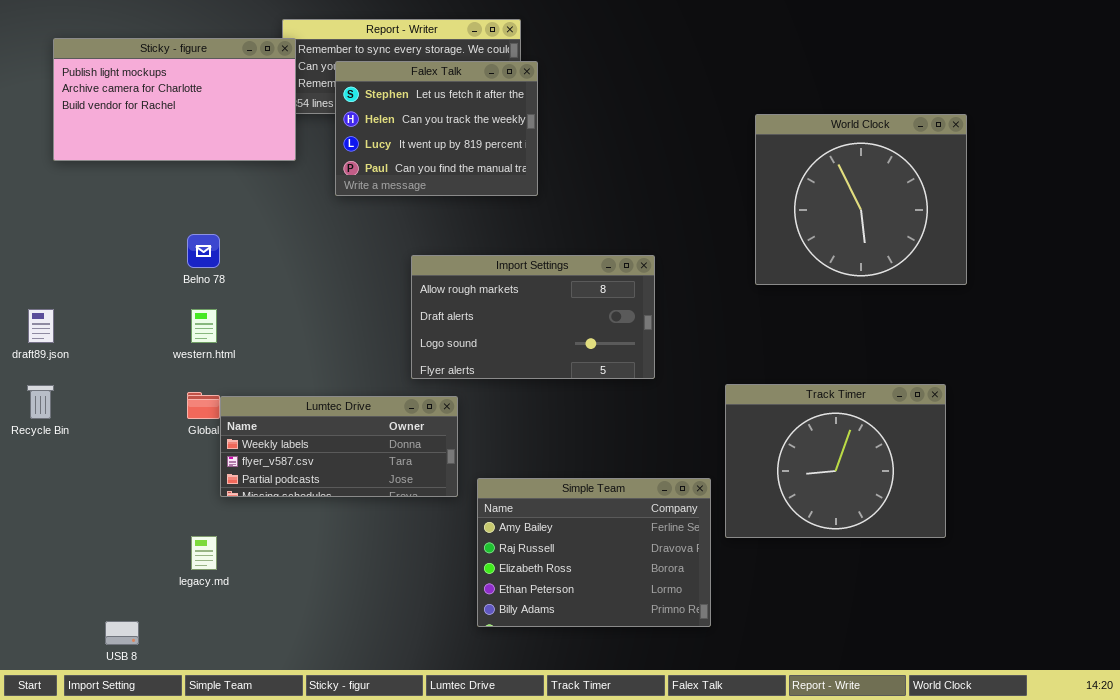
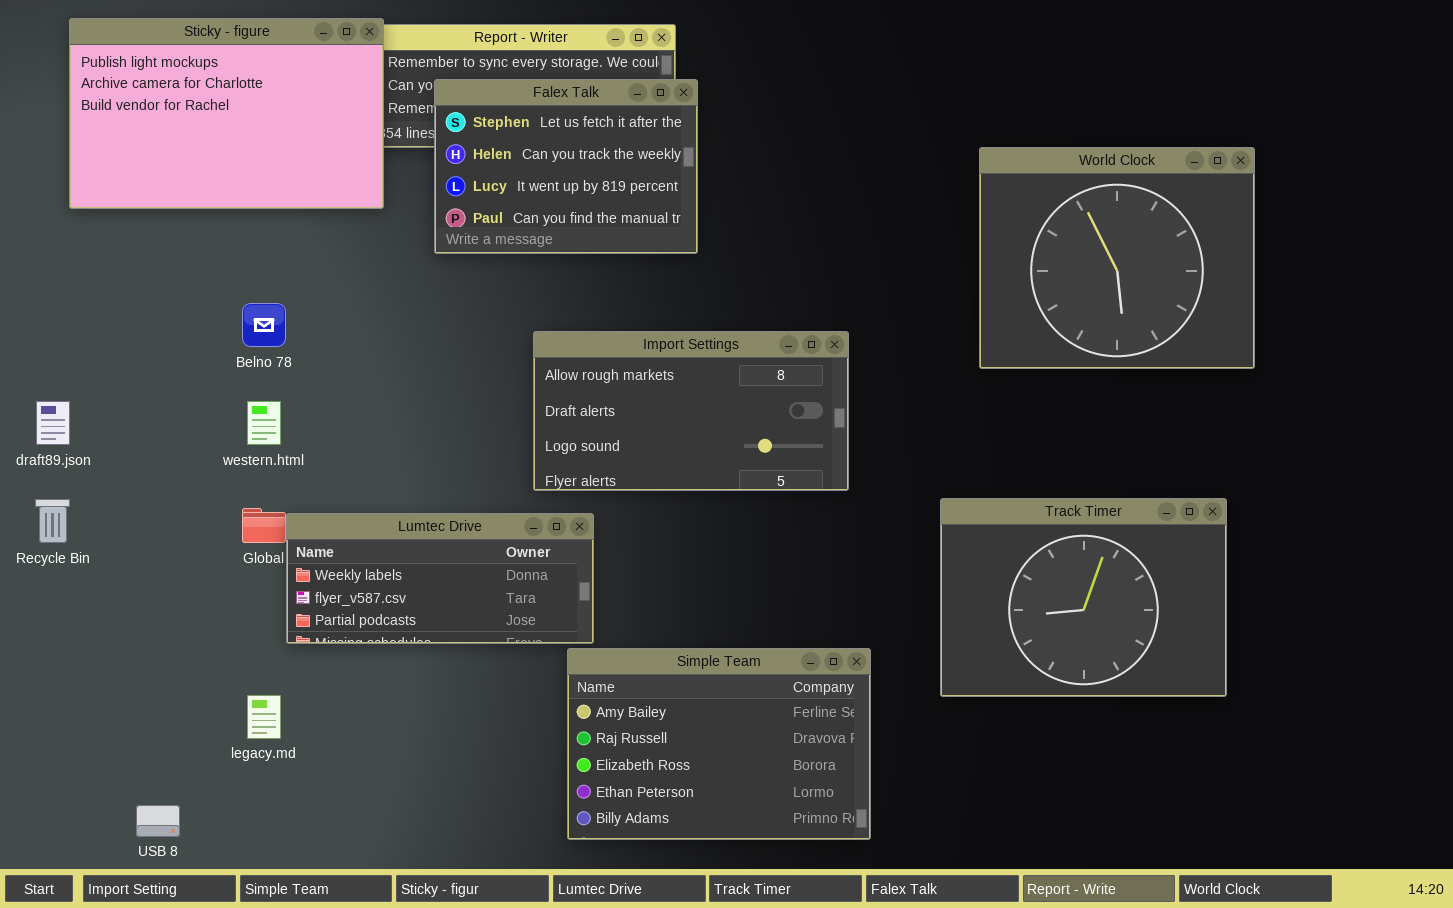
Sticky - figure: [53,38,296,161] -> [69,18,384,209], resized
Simple Team: [477,478,711,627] -> [567,648,871,840], moved

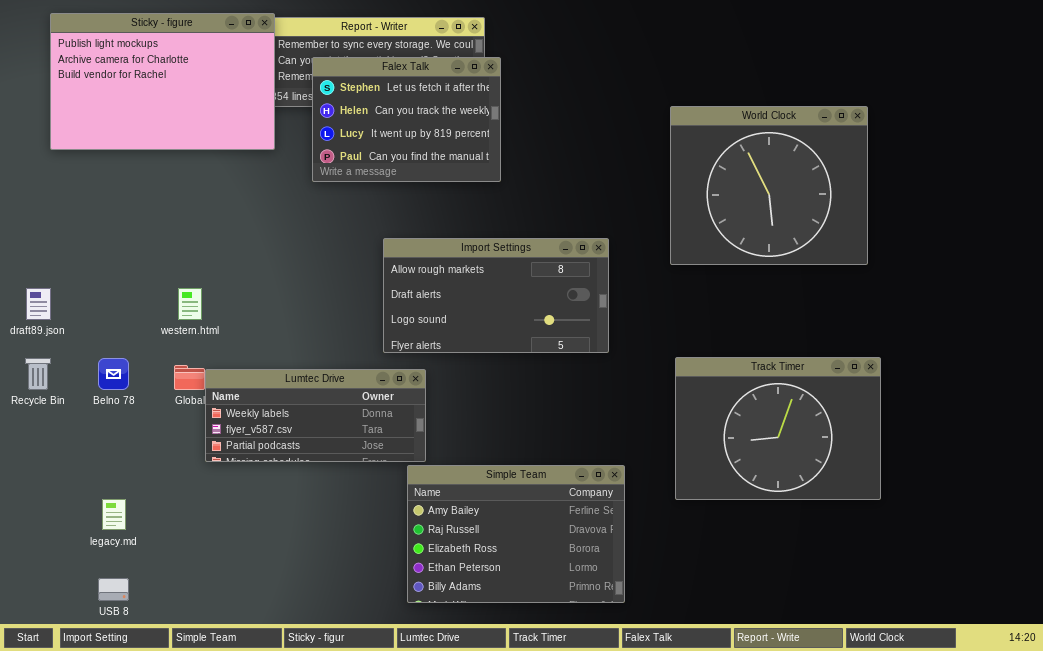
World Clock: [979,147,1255,369] -> [670,106,868,265], moved
Belno 78: [242,303,286,347] -> [98,358,129,390], moved
legacy.md: [247,695,281,739] -> [102,499,126,530], moved

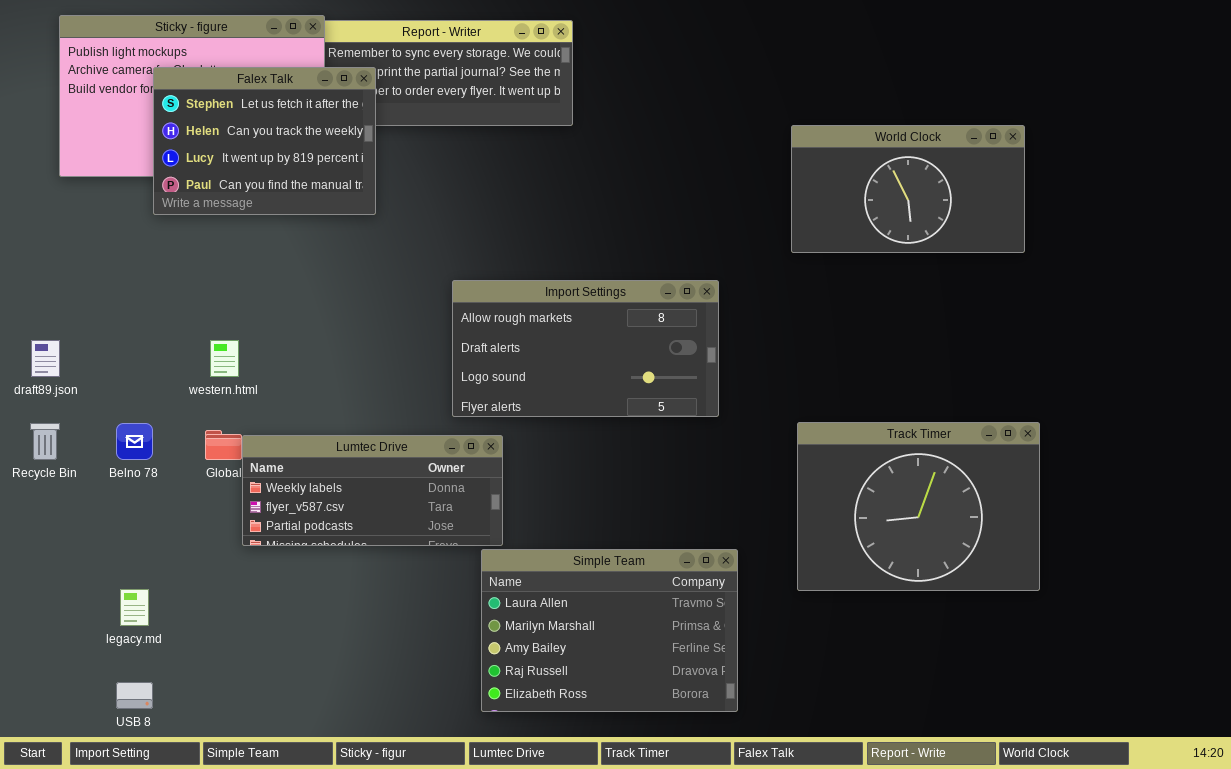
Falex Talk: [312,57,501,182] -> [153,67,376,215], moved
World Clock: [670,106,868,265] -> [791,125,1025,253], resized
Simple Team: [407,465,625,603] -> [481,549,738,712], scrolled up 2 rows

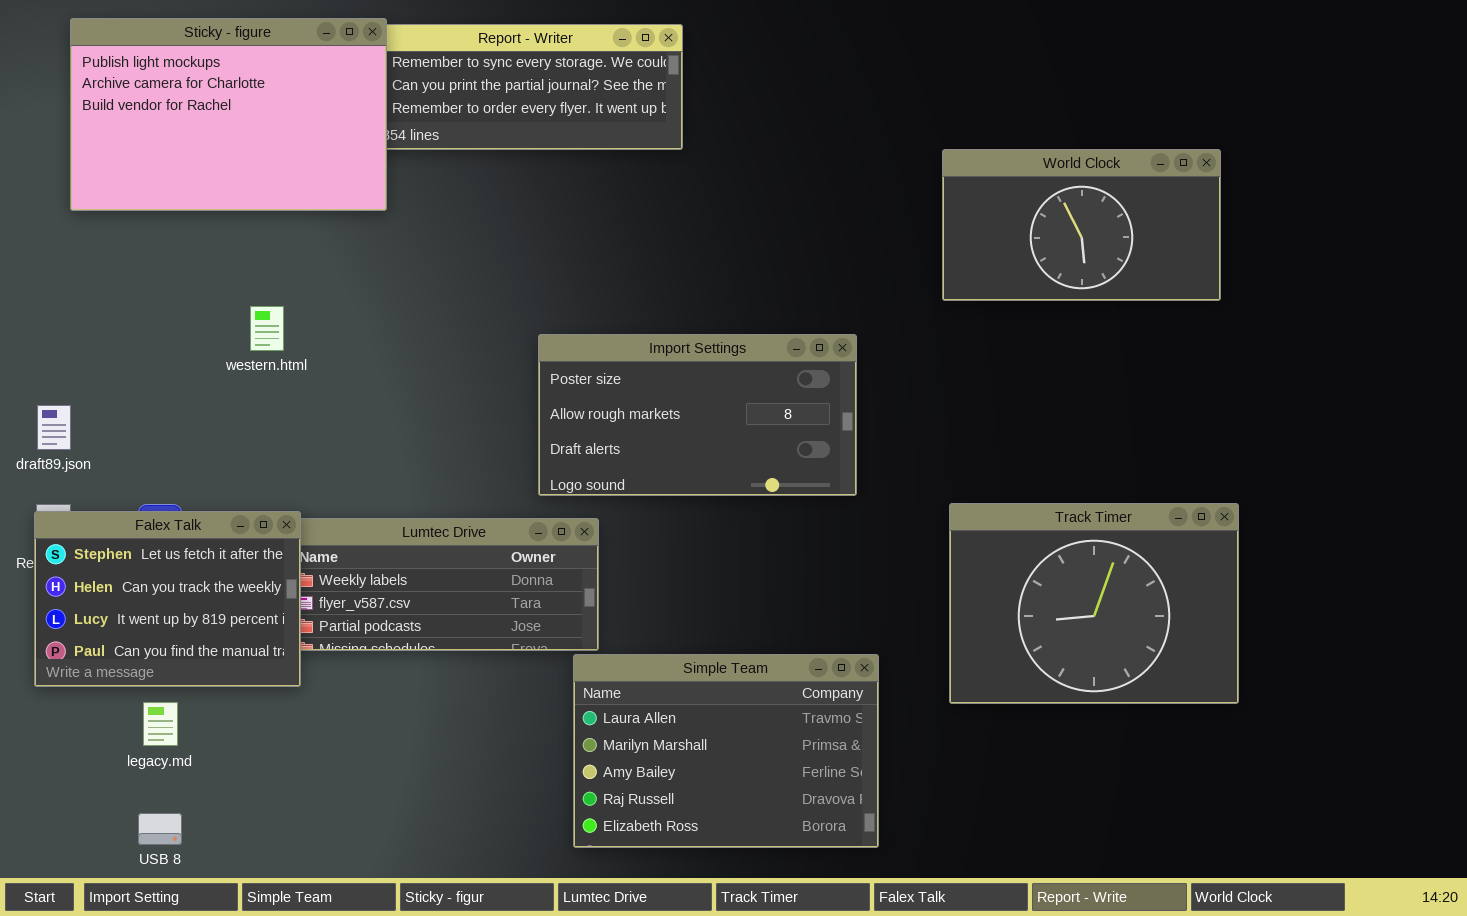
Falex Talk: [153,67,376,215] -> [34,511,301,687], moved
Import Settings: [452,280,719,417] -> [538,334,857,496], scrolled up 1 row
western.html: [210,340,239,377] -> [250,306,284,351], moved

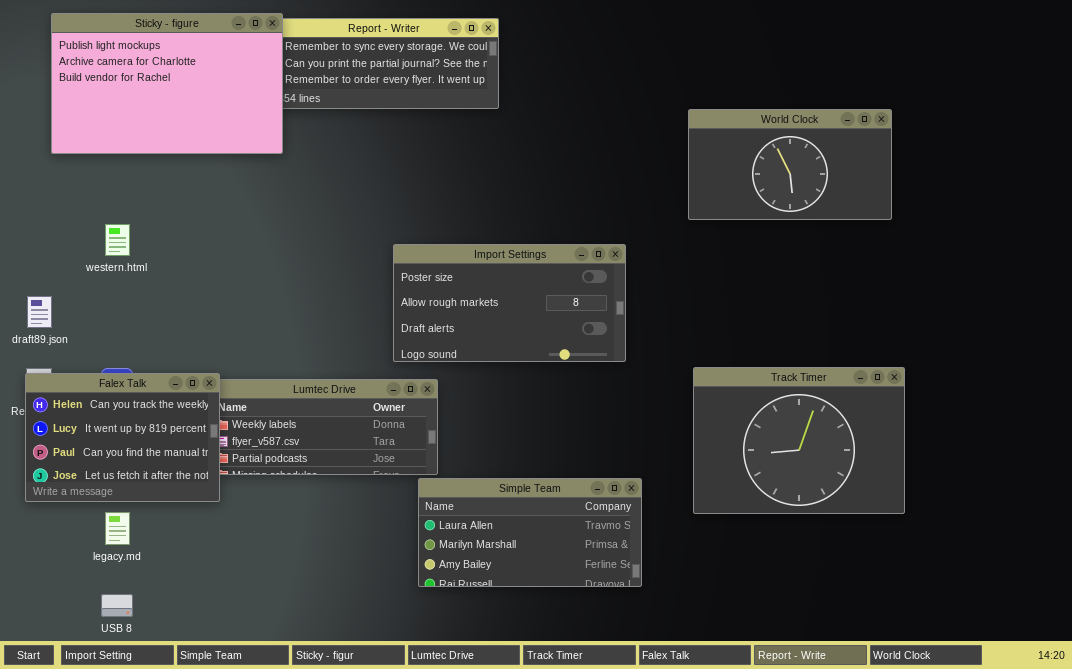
western.html: [250,306,284,351] -> [105,224,130,256], moved
Falex Talk: [34,511,301,687] -> [25,373,220,502], scrolled down 1 row
Simple Team: [573,654,879,848] -> [418,478,642,587], resized

